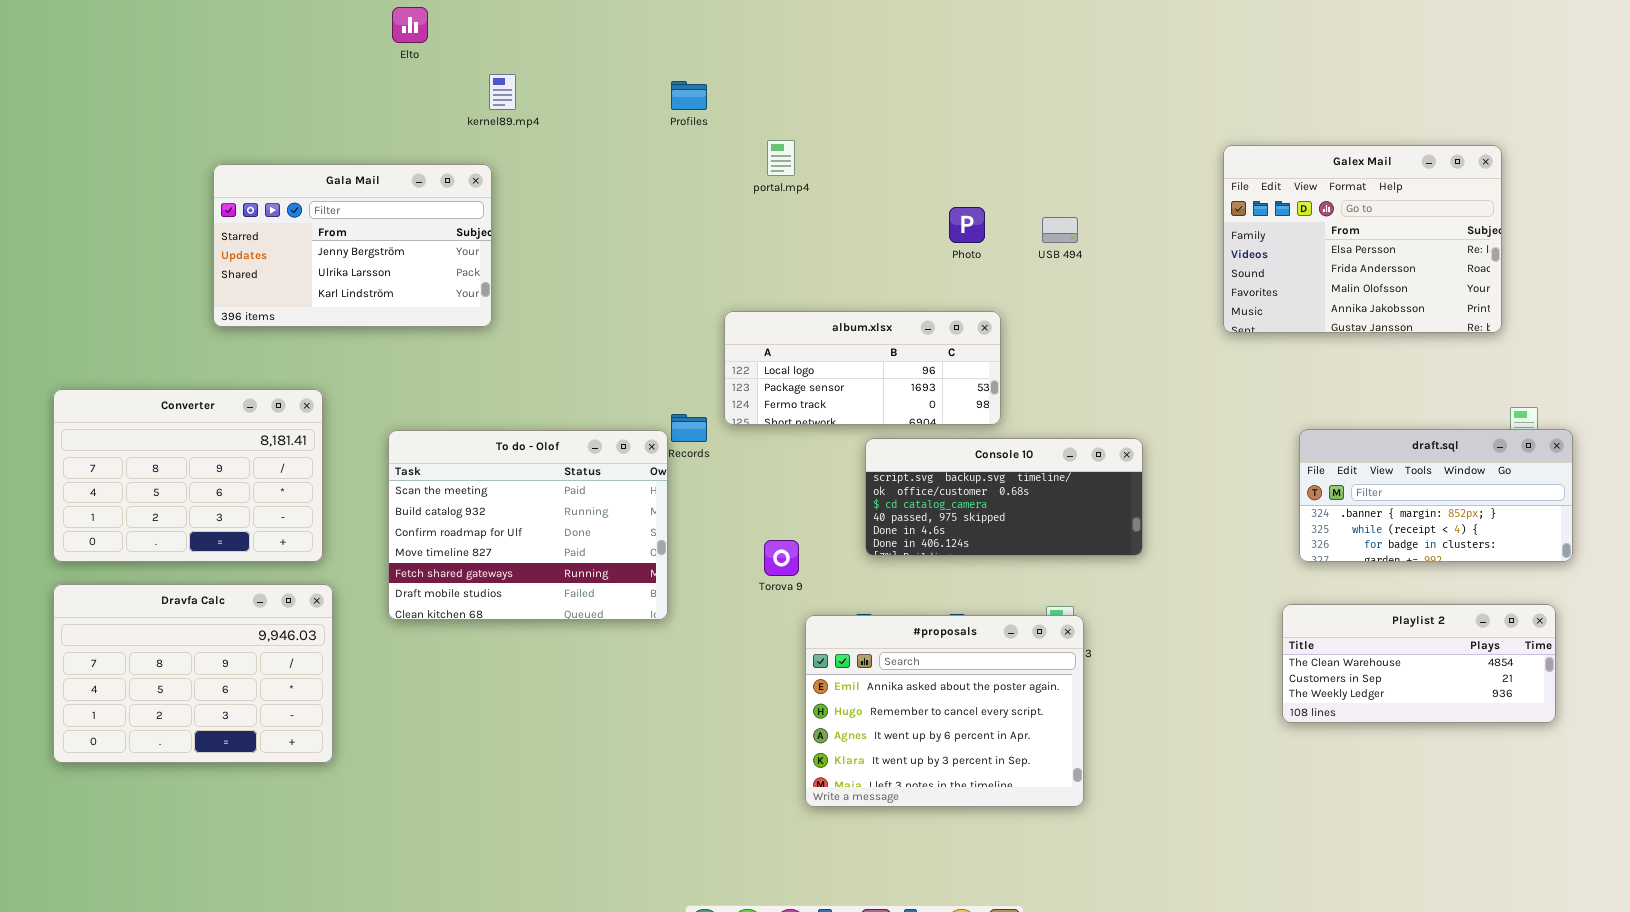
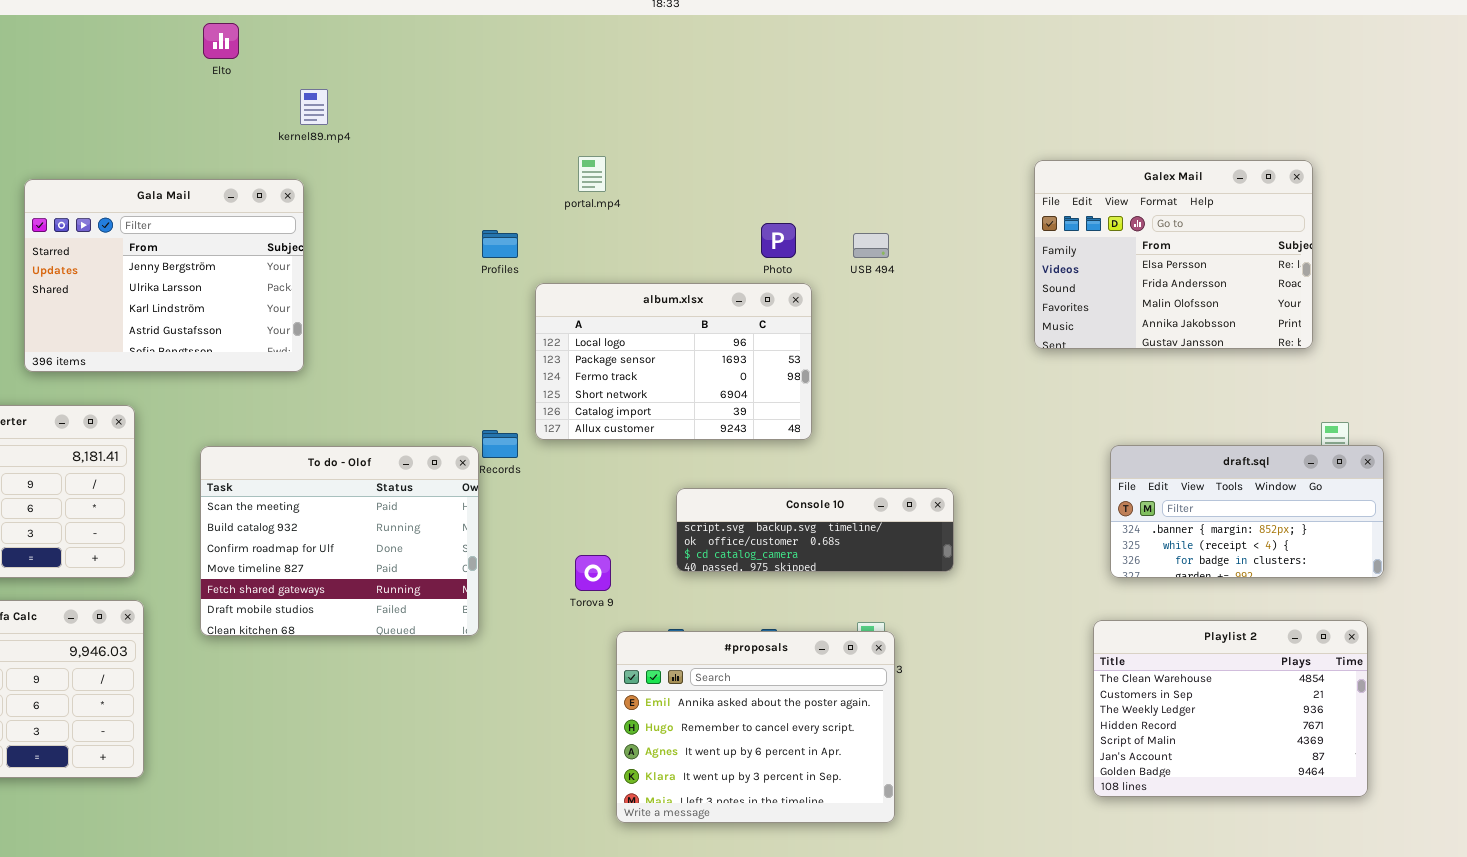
Profiles: [671,81,707,110] -> [482,230,518,258], moved
Gala Mail: [213,164,492,327] -> [24,179,304,372], resized
album.xlsx: [724,311,1001,425] -> [535,283,812,440], resized
Console 10: [865,438,1143,556] -> [676,488,954,572], resized
Playlist 2: [1282,604,1556,723] -> [1093,620,1368,797], resized

